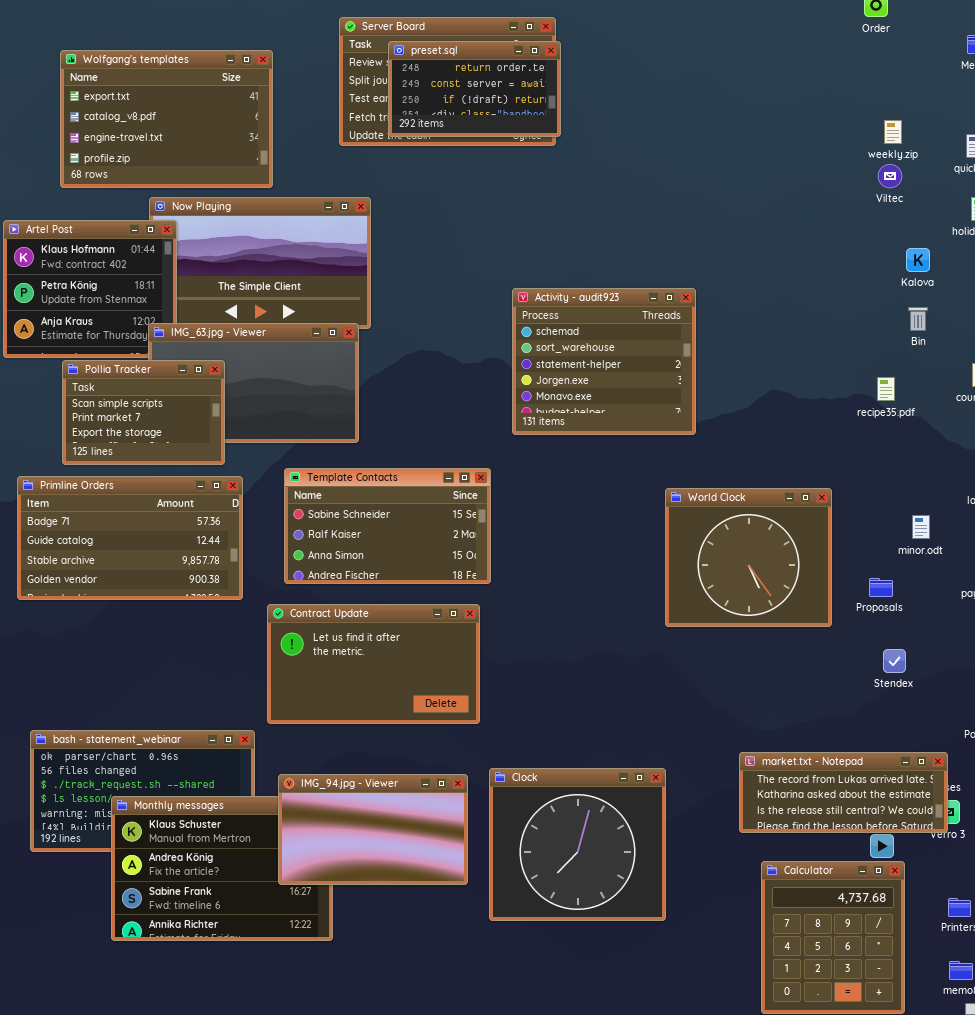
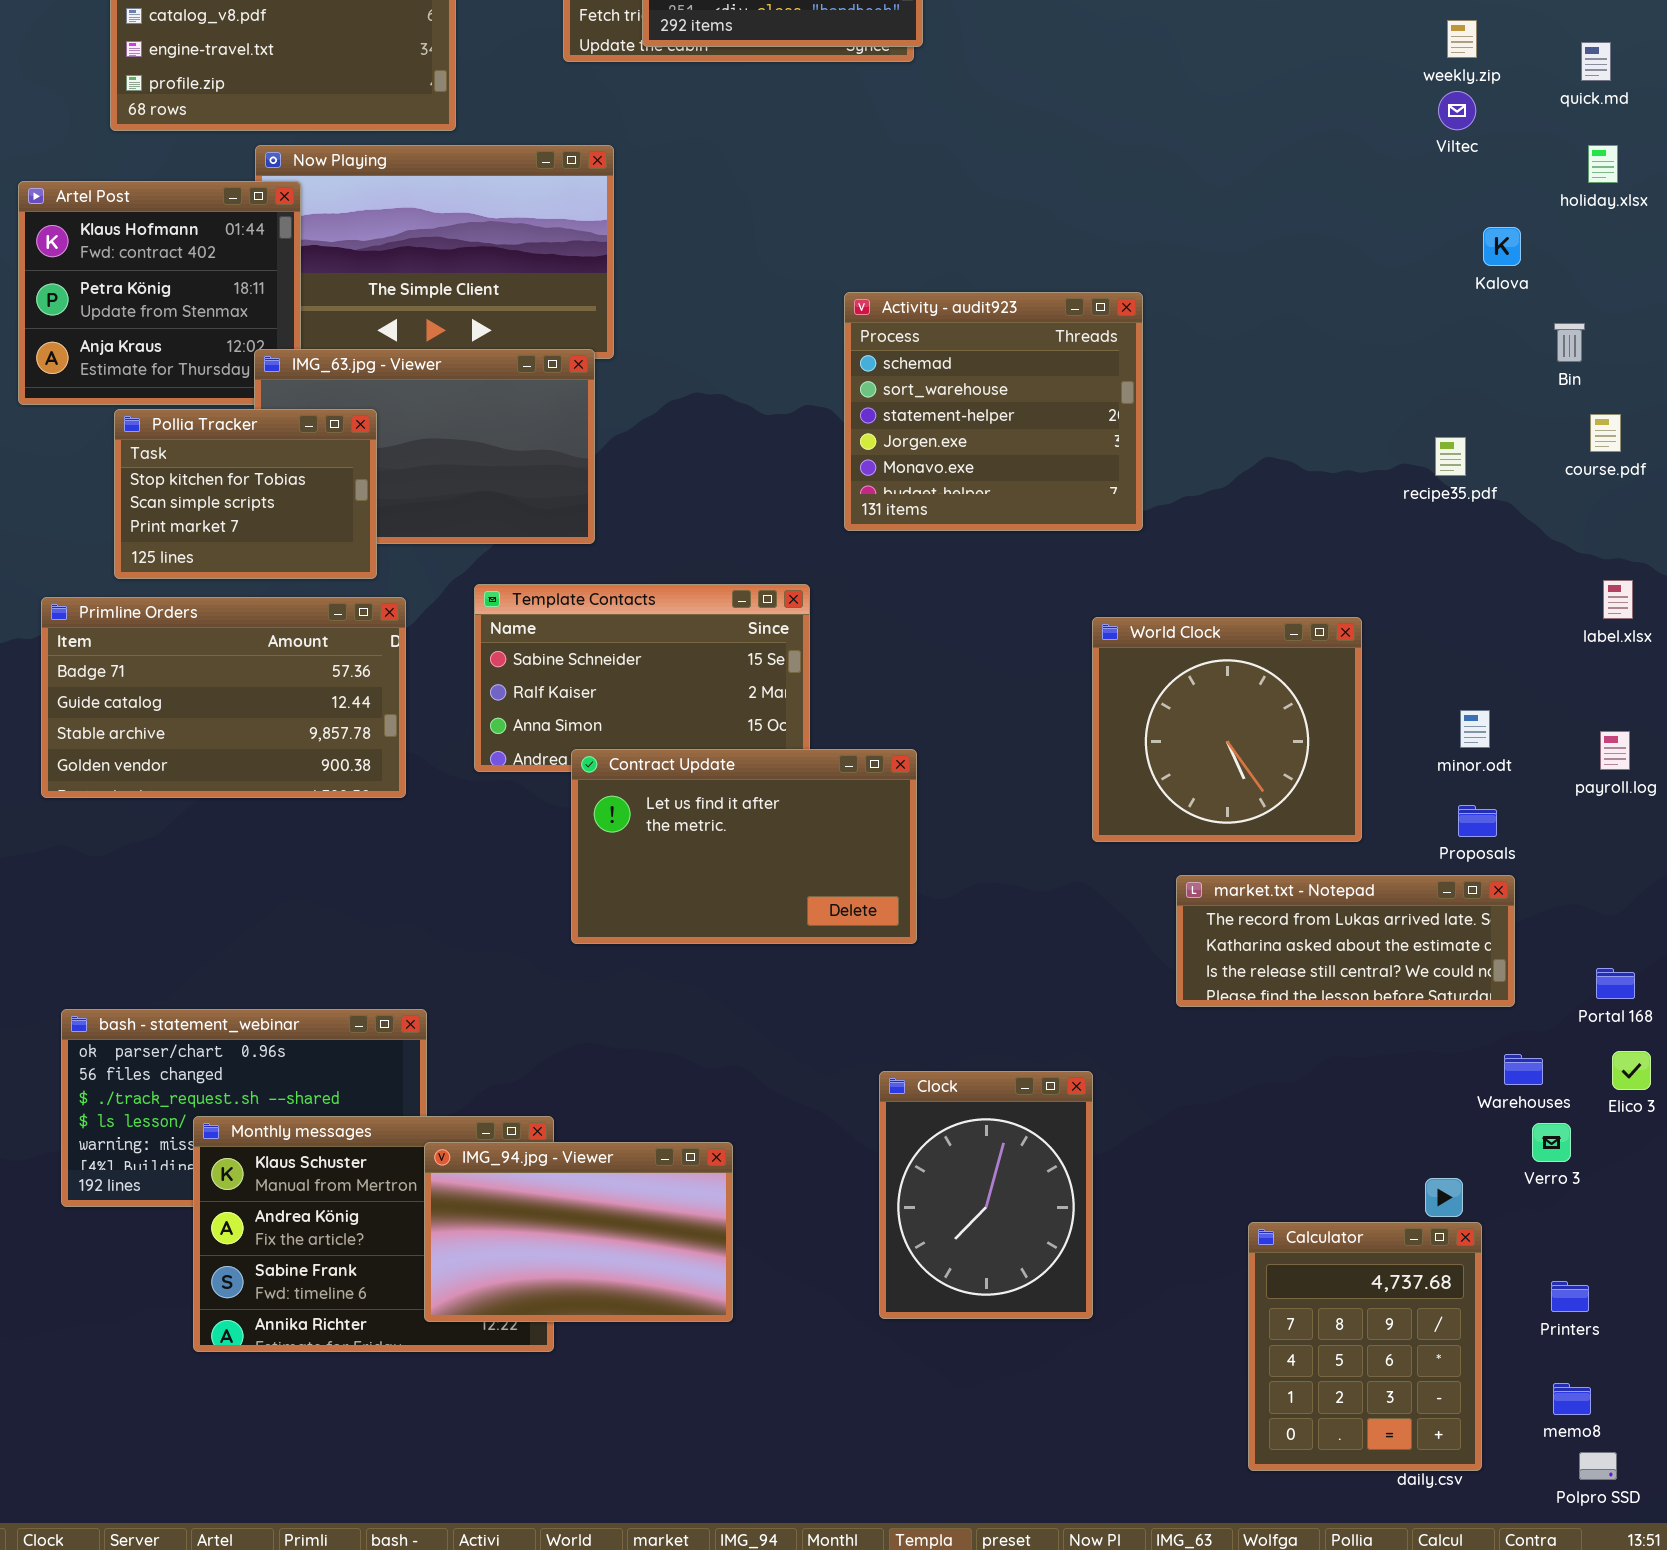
Bin: [908,307,928,331] -> [1554,323,1585,362], moved
Pollia Tracker: [62,360,225,465] -> [114,409,377,579], scrolled up 1 row
minor.odt: [912,515,930,539] -> [1460,710,1490,748], moved
Proposals: [869,578,893,597] -> [1458,805,1497,837], moved
Contract Update: [267,604,480,724] -> [571,749,917,944], moved
market.txt - Notepad: [739,752,948,833] -> [1176,875,1515,1007], moved
Clock: [489,768,666,921] -> [879,1071,1093,1319], resized
IMG_94.jpg - Viewer: [278,774,468,885] -> [424,1142,733,1322], moved

